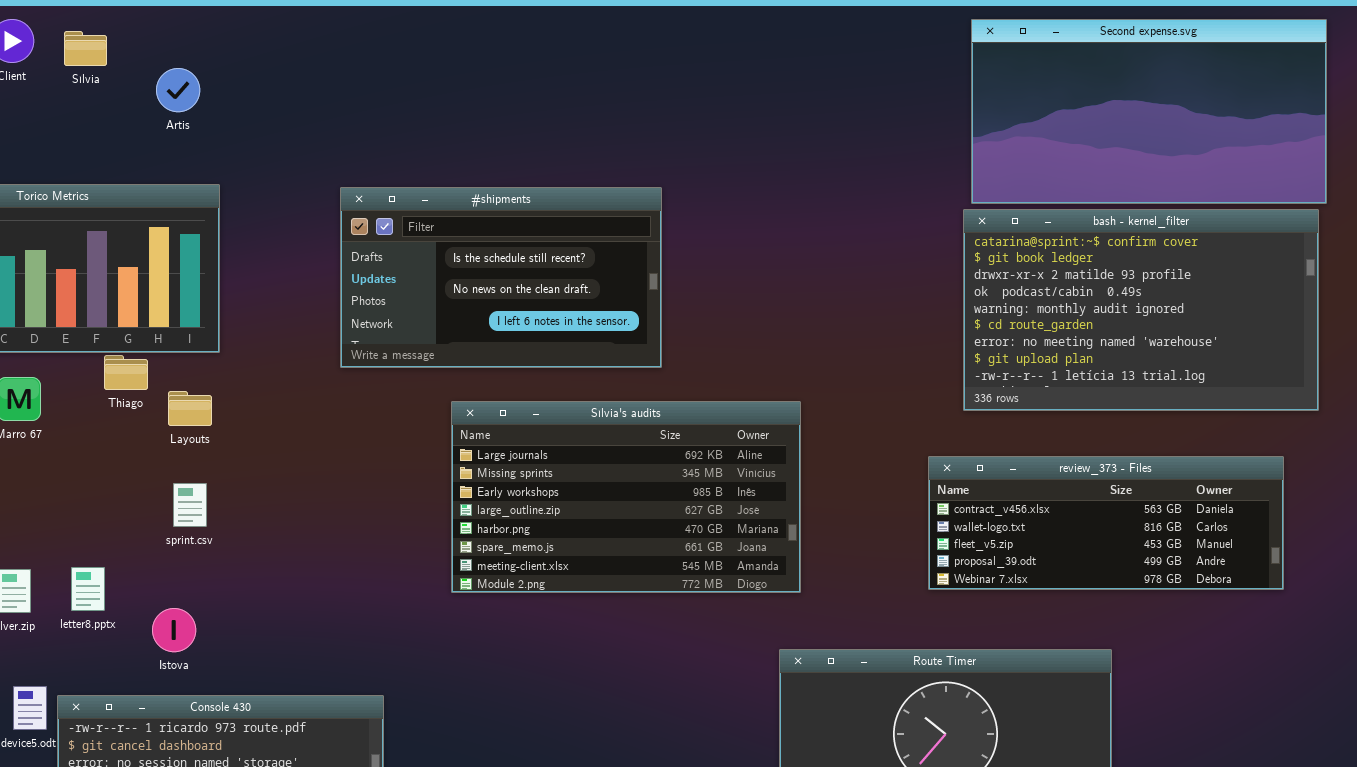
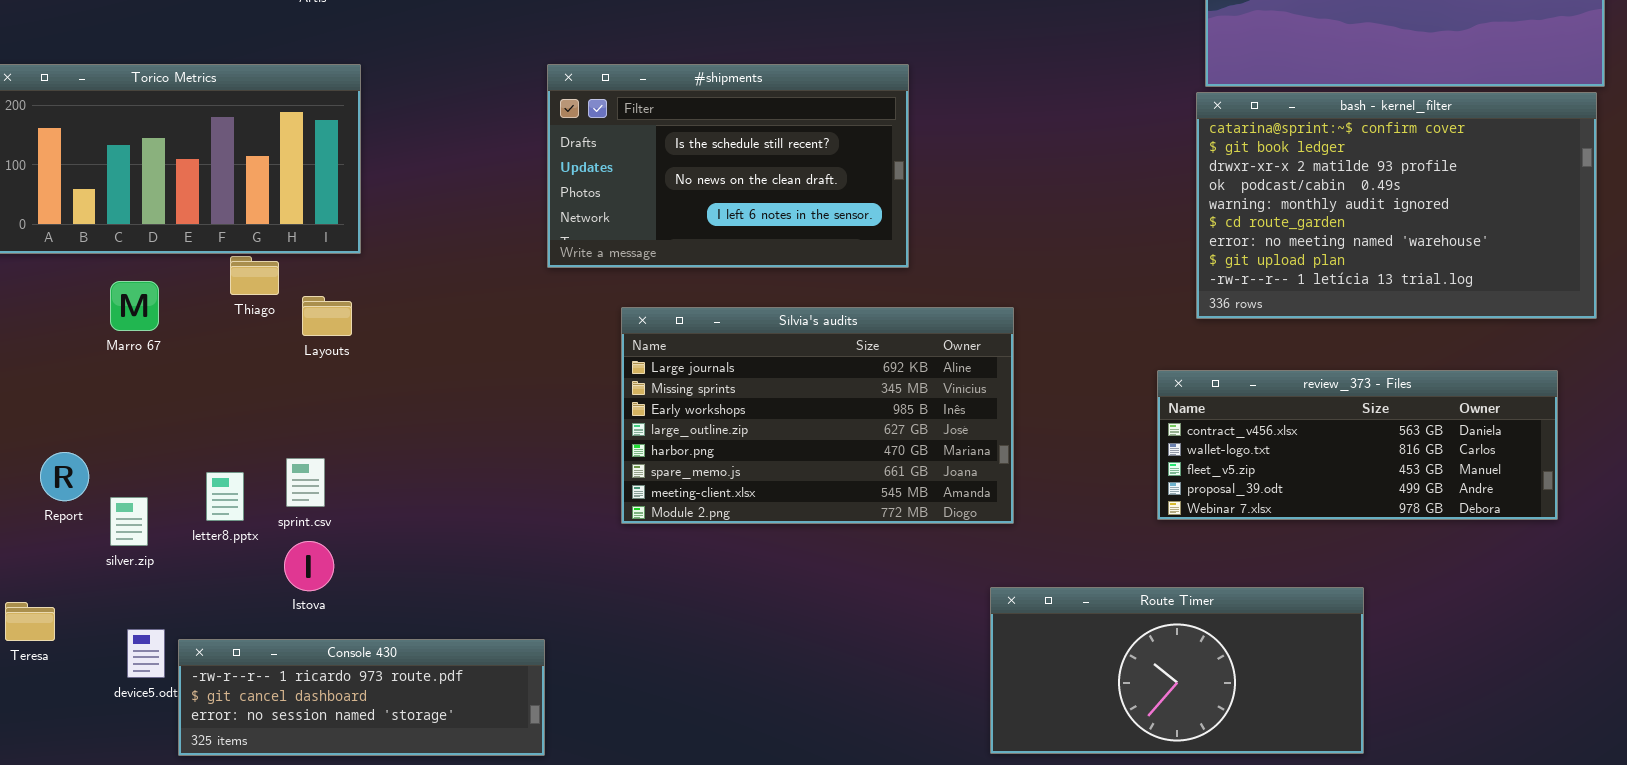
#shipments: [340,187,662,368] -> [547,64,909,268], moved
sprint.csv: [173,483,207,527] -> [286,458,325,507], moved
letter8.pptx: [71,567,105,611] -> [206,472,244,521], moved

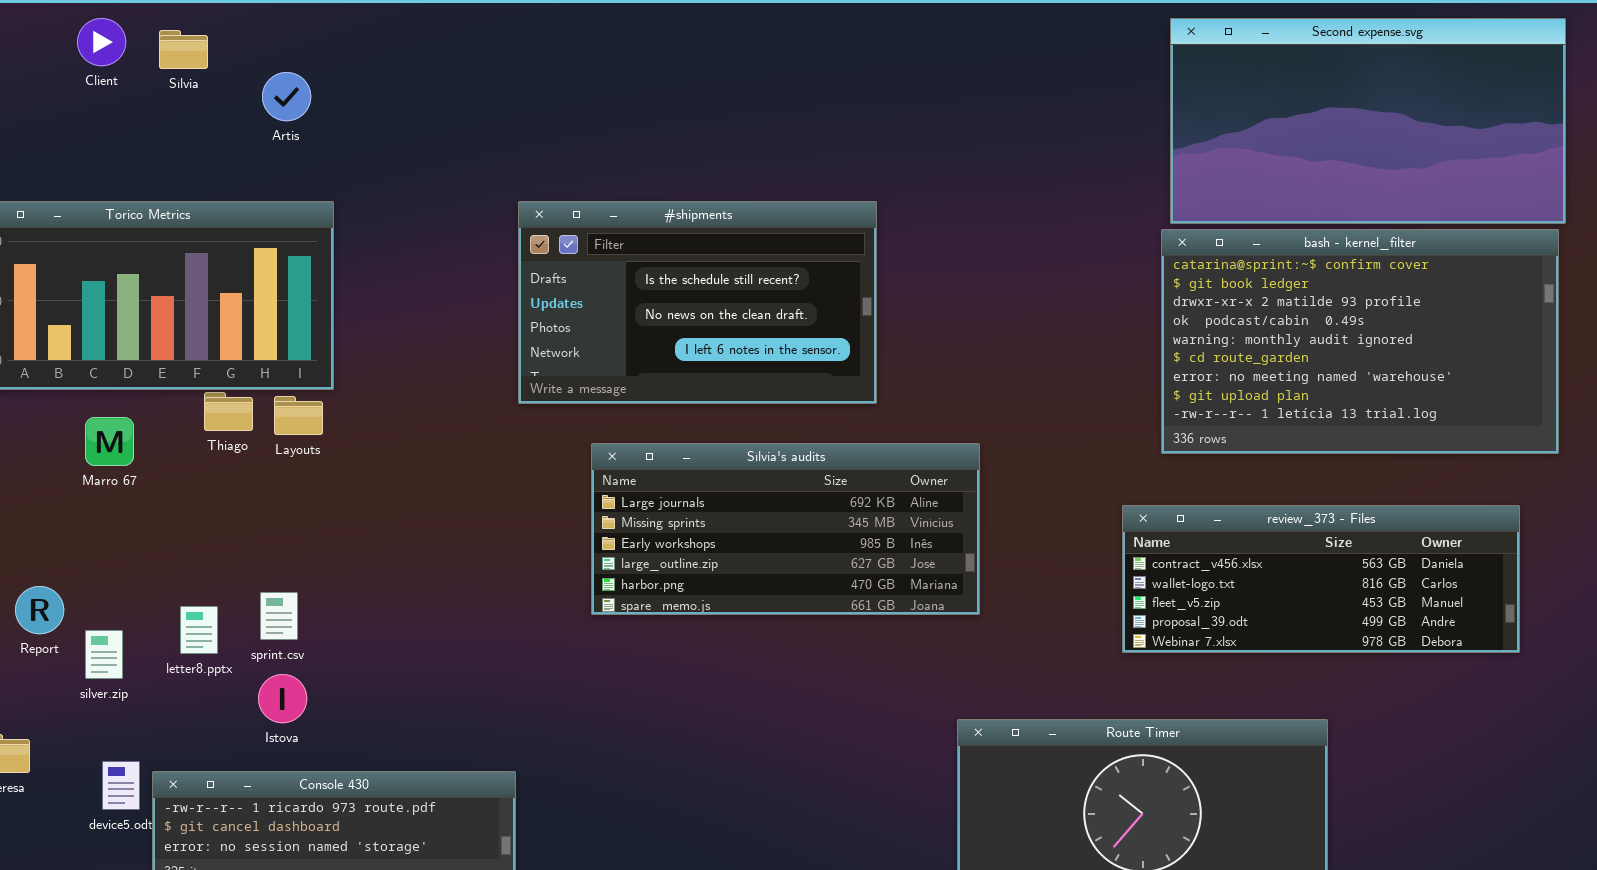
Layouts: [302,296,352,336] -> [274,396,323,435], moved
Sílvia's audits: [621,307,1014,524] -> [591,443,980,615], resized

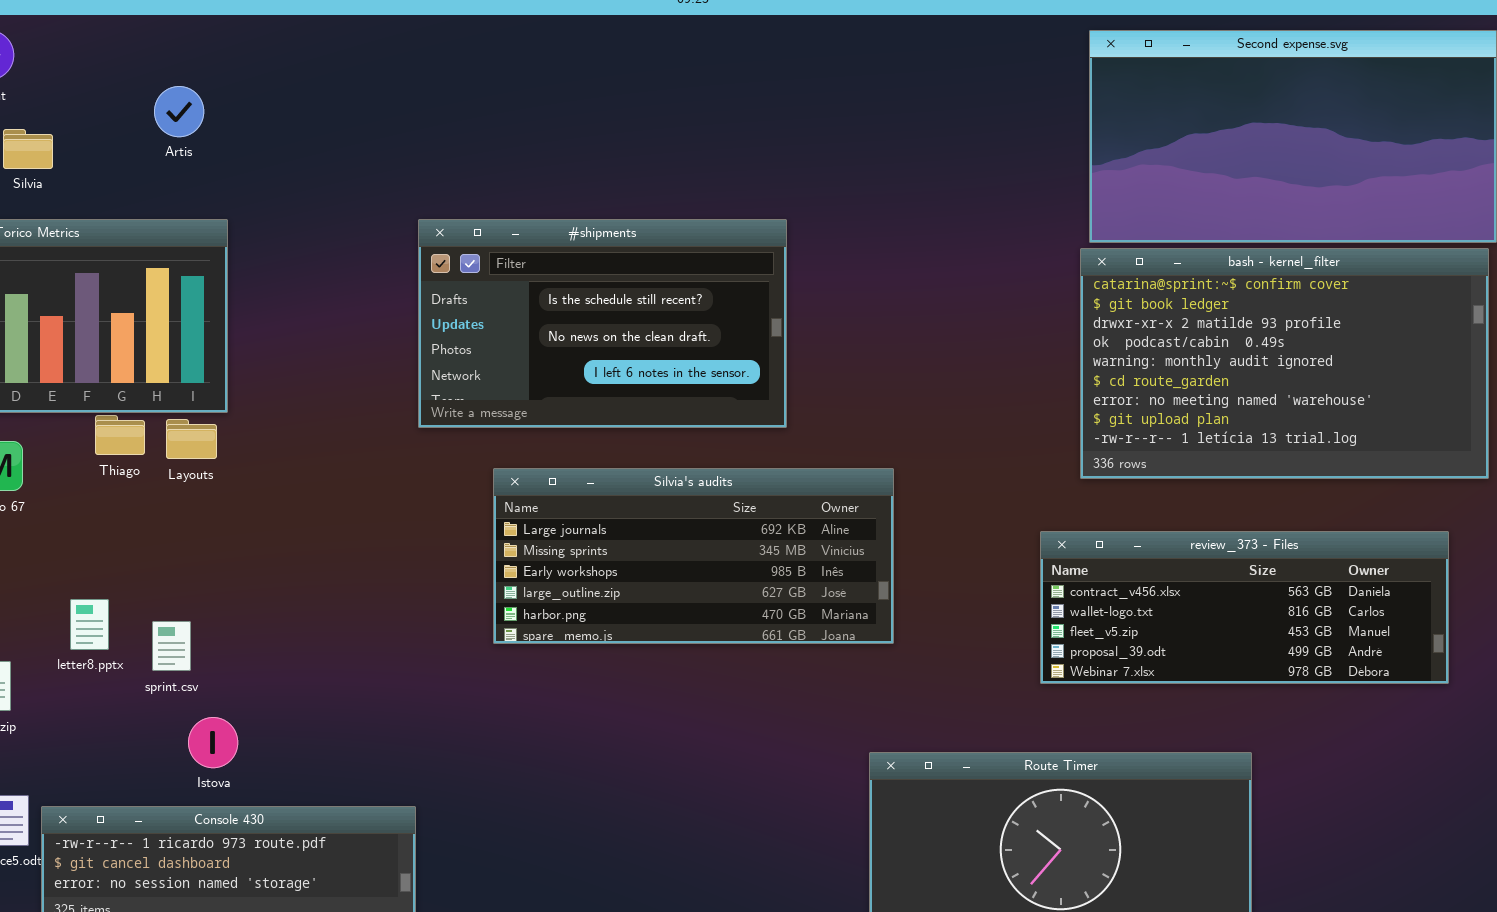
Sílvia: [159,30,208,69] -> [3,129,53,169], moved
letter8.pptx: [180,606,218,654] -> [70,599,109,650], moved
Istova: [258,674,307,723] -> [188,717,238,768], moved

